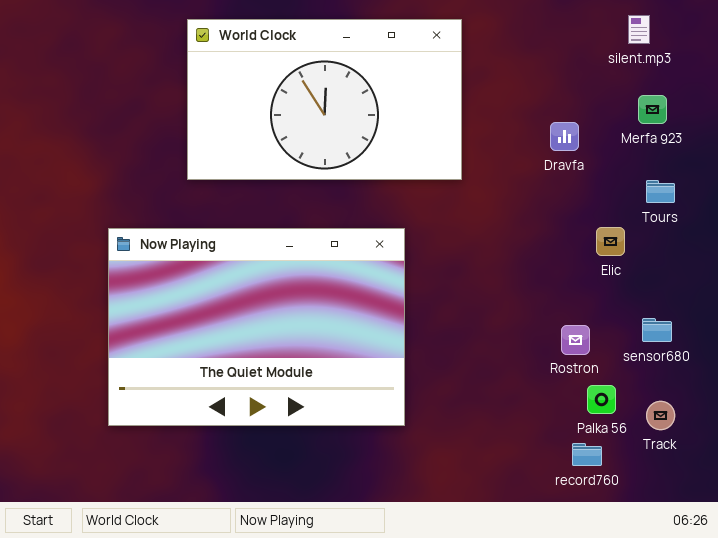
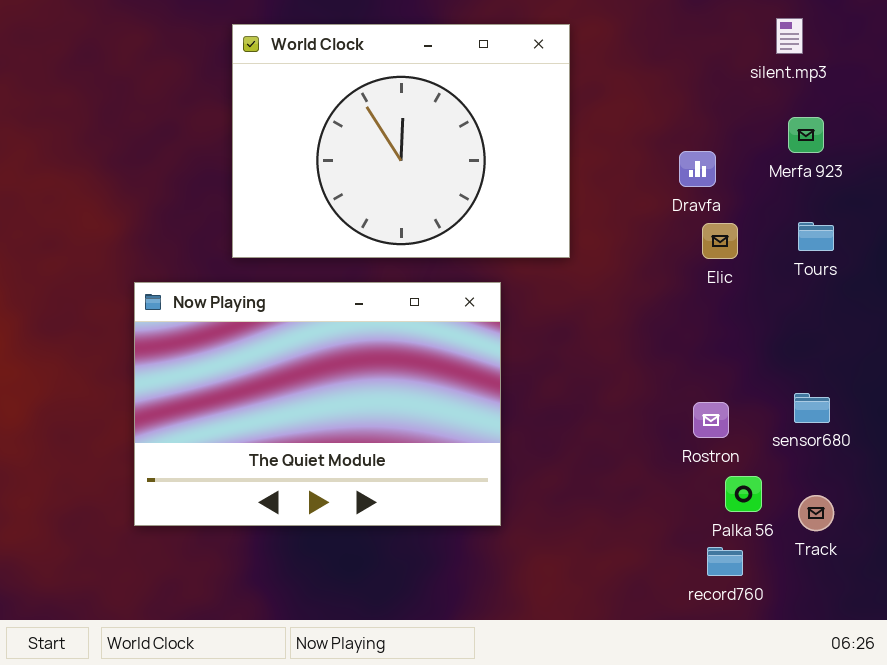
World Clock: [187,19,462,180] -> [232,24,570,258], resized
Elic: [596,227,625,256] -> [702,223,738,259], moved

